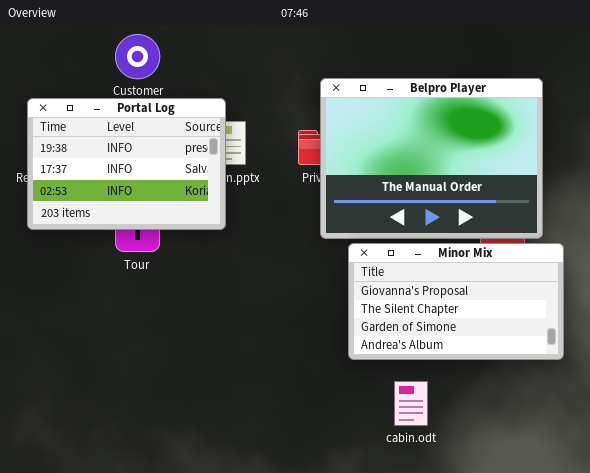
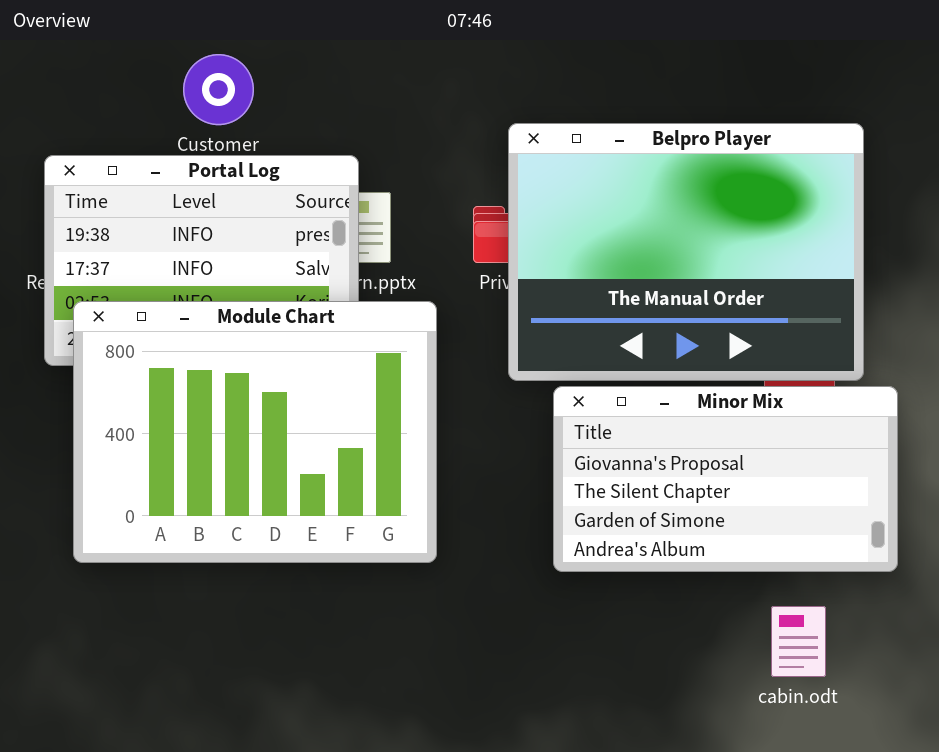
Module Chart: none -> [73,301,437,563], opened
cabin.odt: [394,381,428,426] -> [771,606,826,677], moved

